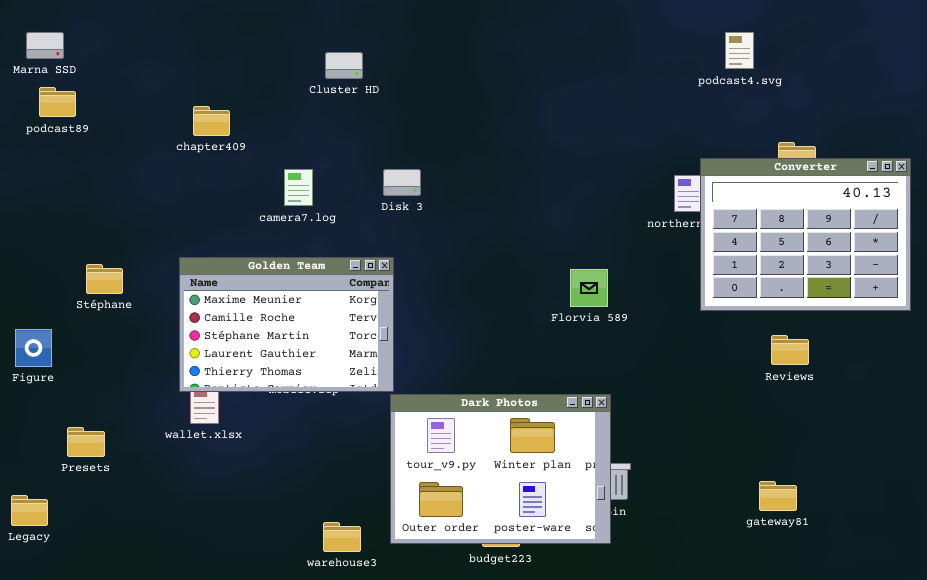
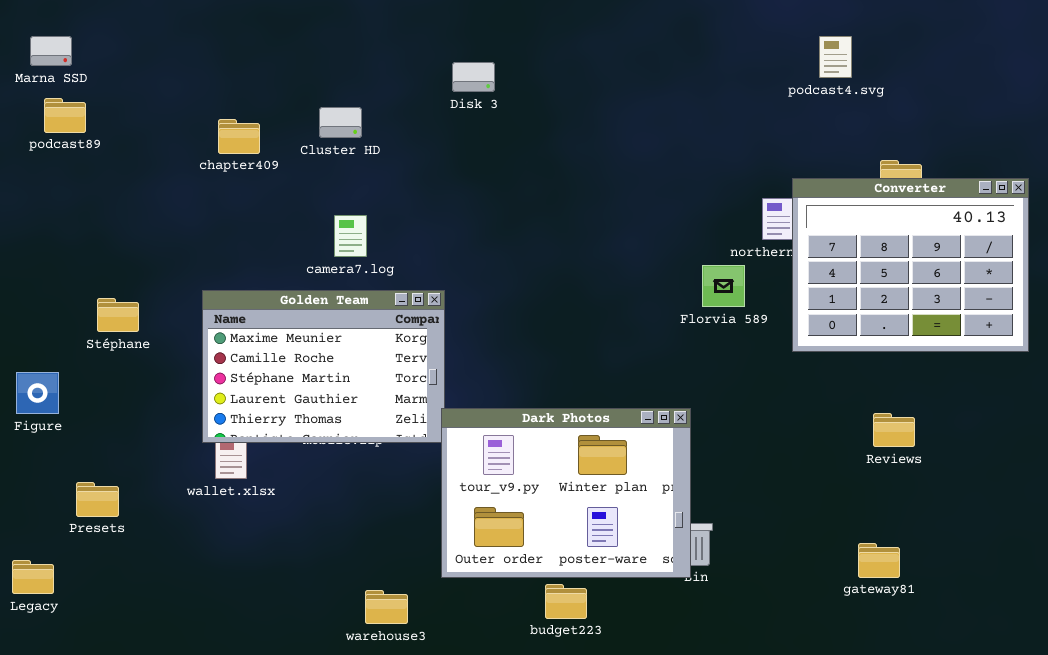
Cluster HD: [325,52,363,79] -> [319,107,362,138], moved
camera7.log: [284,169,313,206] -> [334,215,367,257], moved
Disk 3: [383,169,421,196] -> [452,62,495,92], moved
Florvia 589: [570,269,608,307] -> [702,265,745,307], moved
Reviews: [771,335,809,365] -> [873,413,915,447], moved
Dark Photos: [390,394,611,544] -> [441,408,691,578], moved

